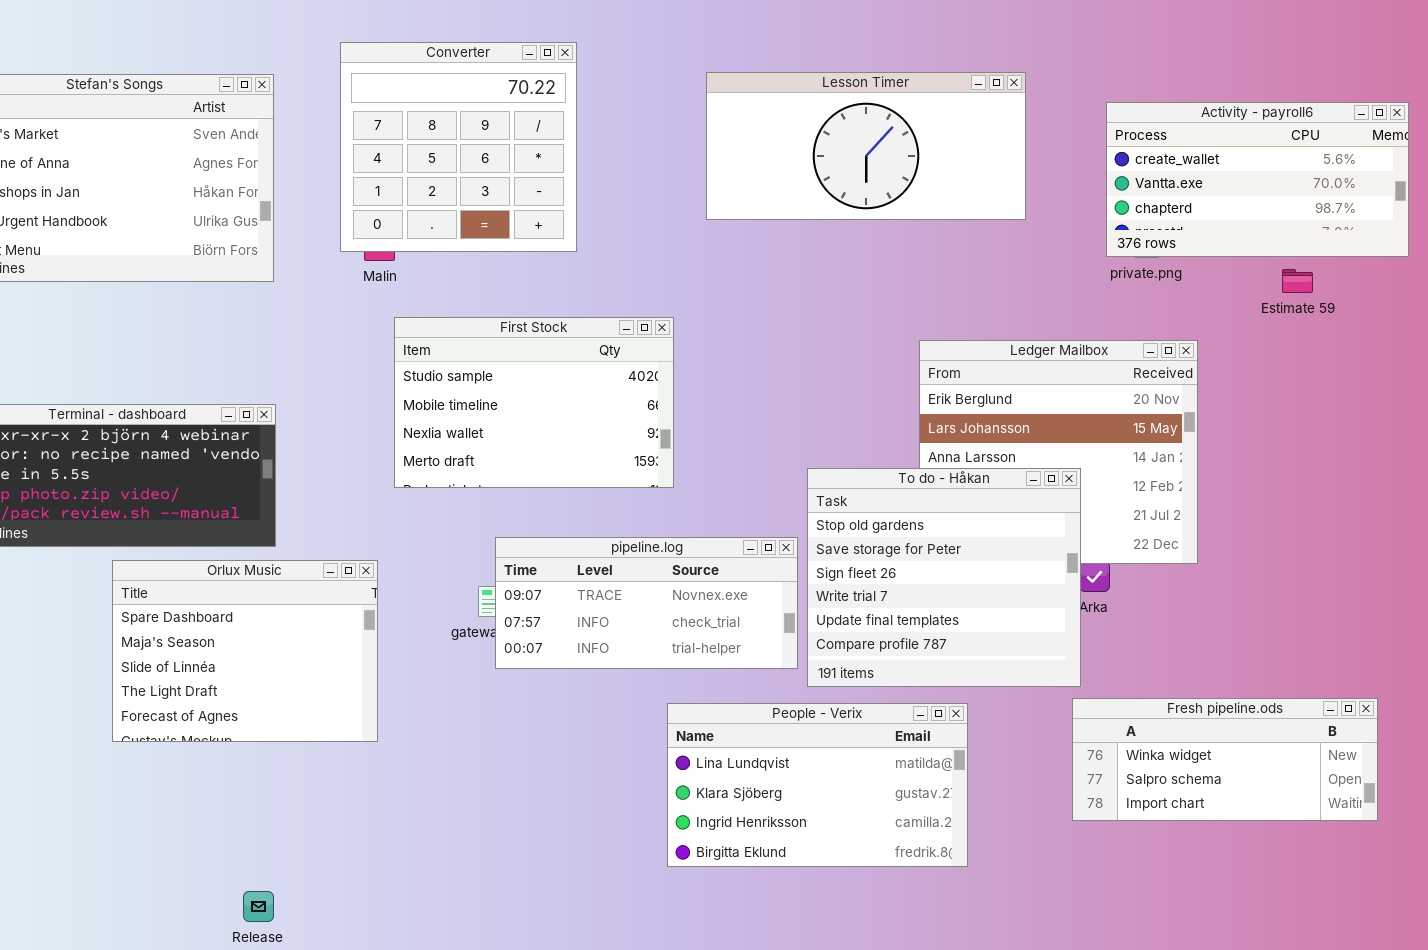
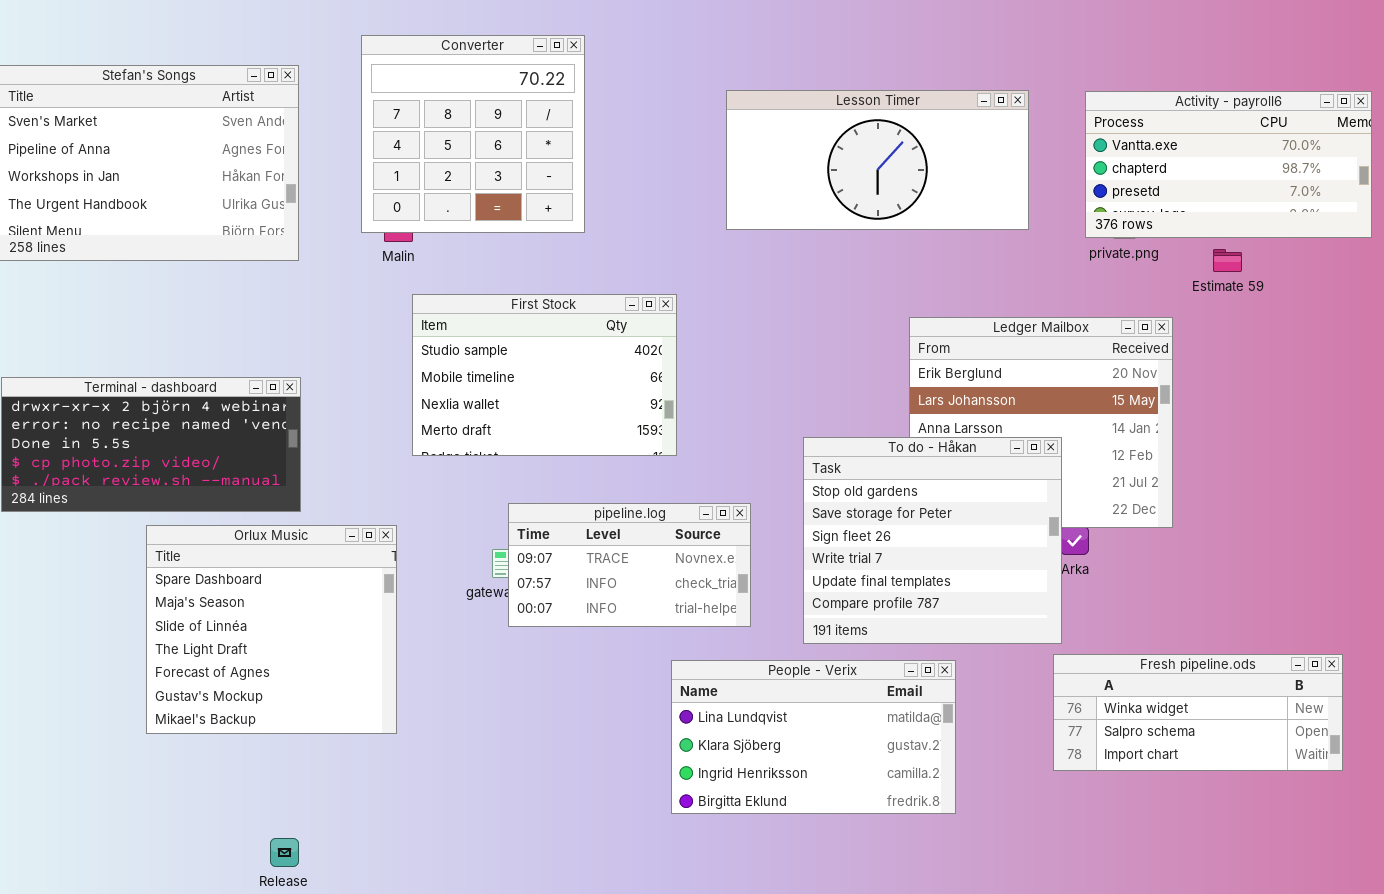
Lesson Timer: [706,72,1026,220] -> [726,90,1029,230], moved
Activity - payroll6: [1106,102,1409,257] -> [1085,91,1372,238], scrolled down 1 row
Estimate 59: [1282,269,1313,293] -> [1213,249,1242,272], moved
pipeline.log: [495,537,798,669] -> [508,503,751,627], resized
Orlux Music: [112,560,378,742] -> [146,525,397,734], resized

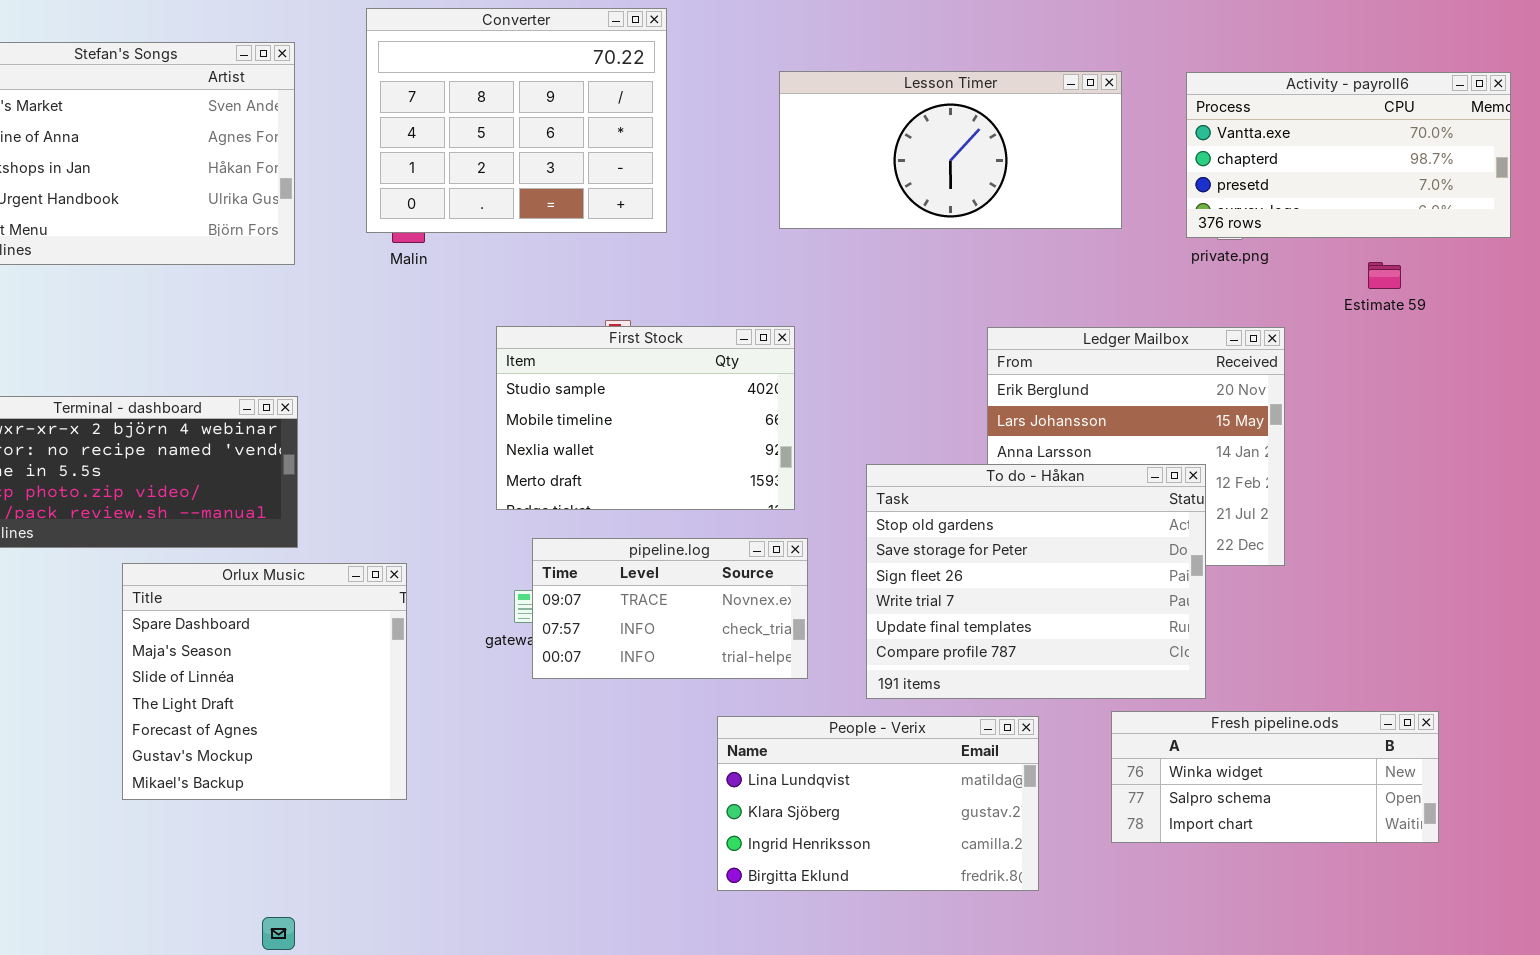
Converter: [361,35,585,233] -> [366,8,667,233], resized
Estimate 59: [1213,249,1242,272] -> [1368,262,1401,289], moved
First Stock: [412,294,677,456] -> [496,326,795,510], moved
To do - Håkan: [803,437,1062,644] -> [866,464,1206,699], resized
Fresh pipeline.ods: [1053,654,1343,771] -> [1111,711,1439,843], moved

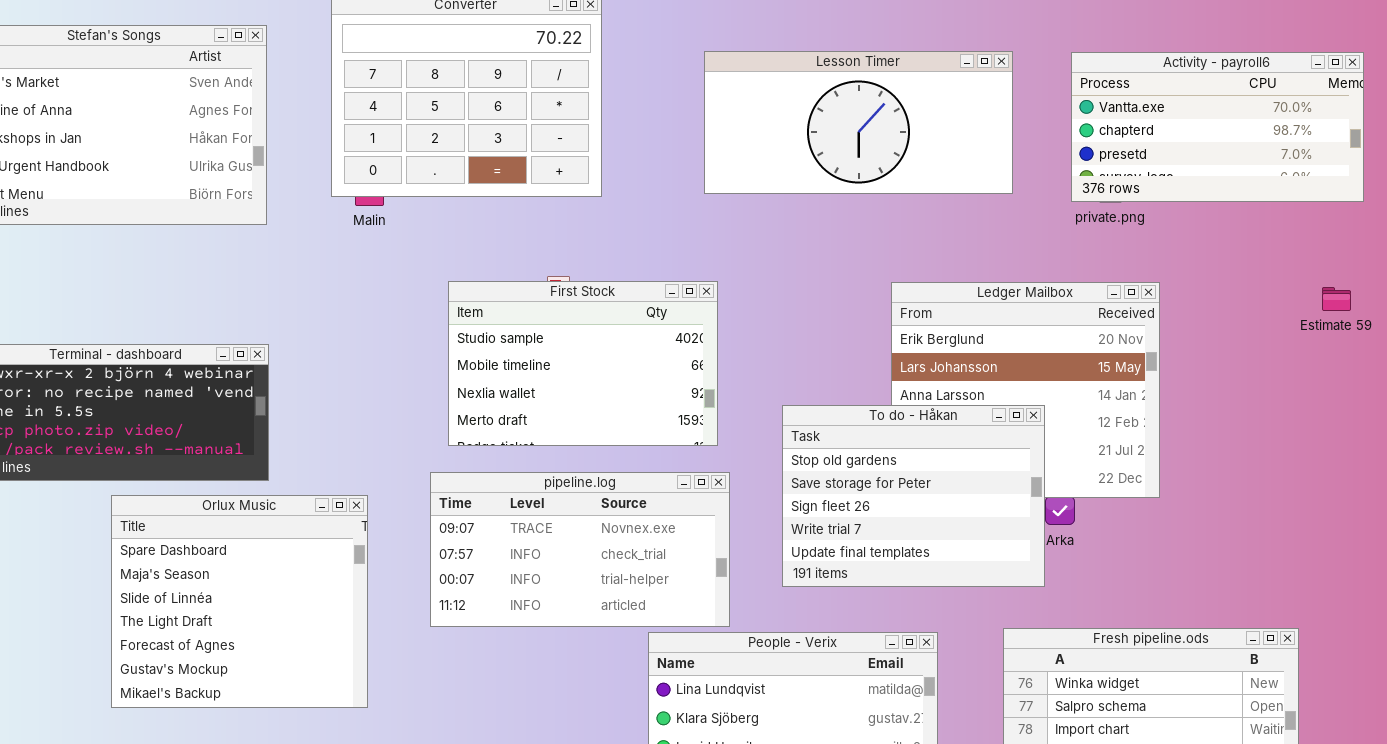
Estimate 59: [1368,262,1401,289] -> [1322,287,1351,311], moved
To do - Håkan: [866,464,1206,699] -> [782,405,1045,587], resized
pipeline.log: [532,538,808,679] -> [430,472,730,627], resized

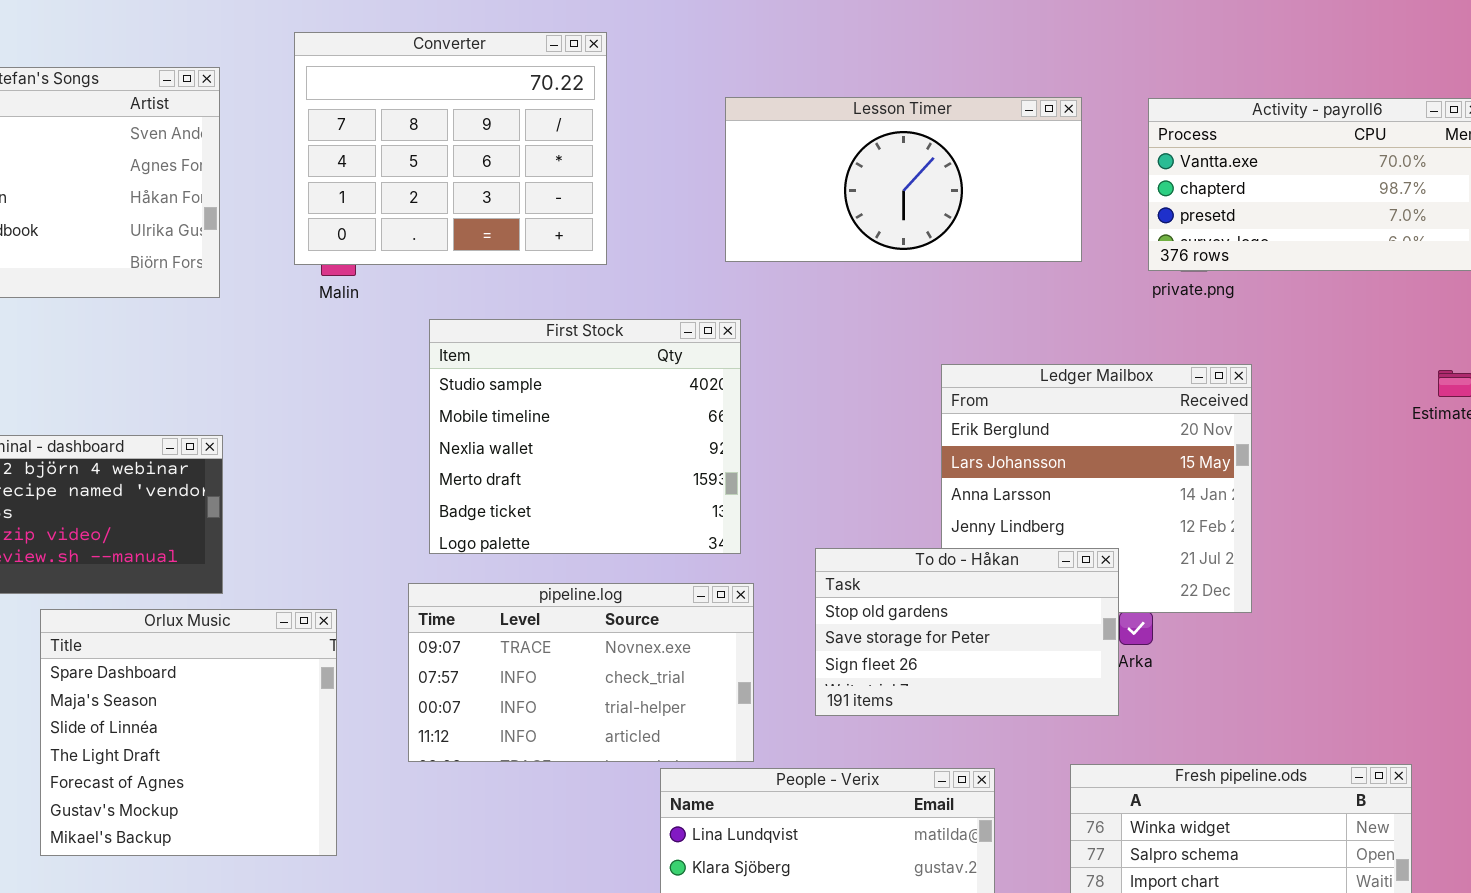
First Stock: [448,281,718,446] -> [429,319,741,554], resized
To do - Håkan: [782,405,1045,587] -> [815,548,1119,716], resized

